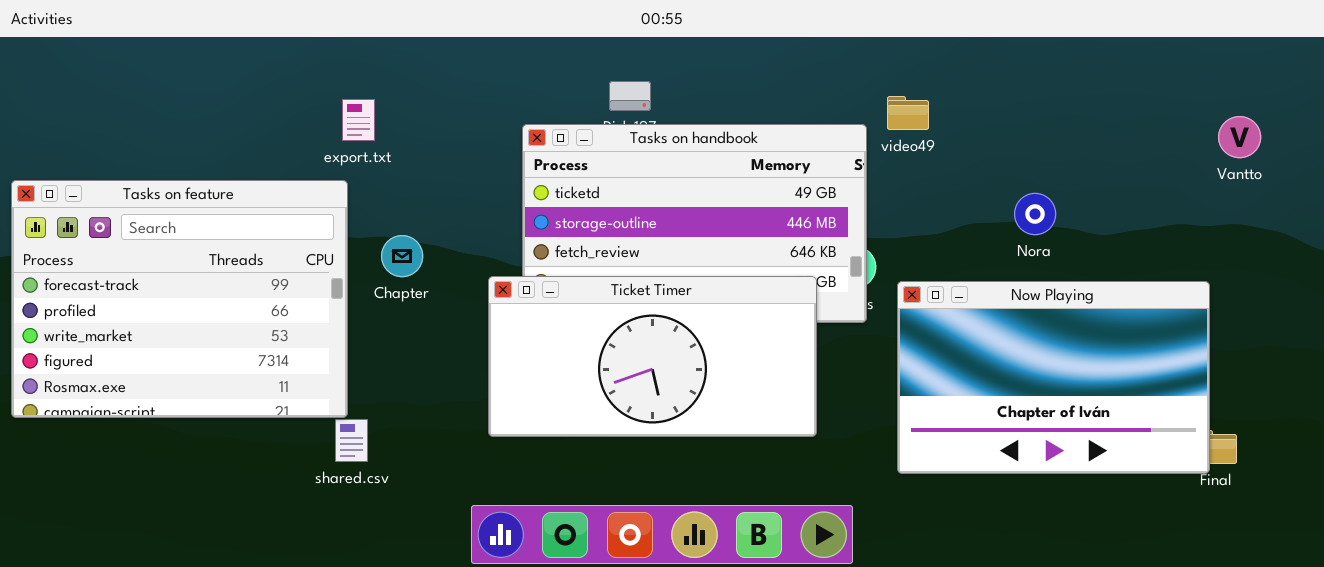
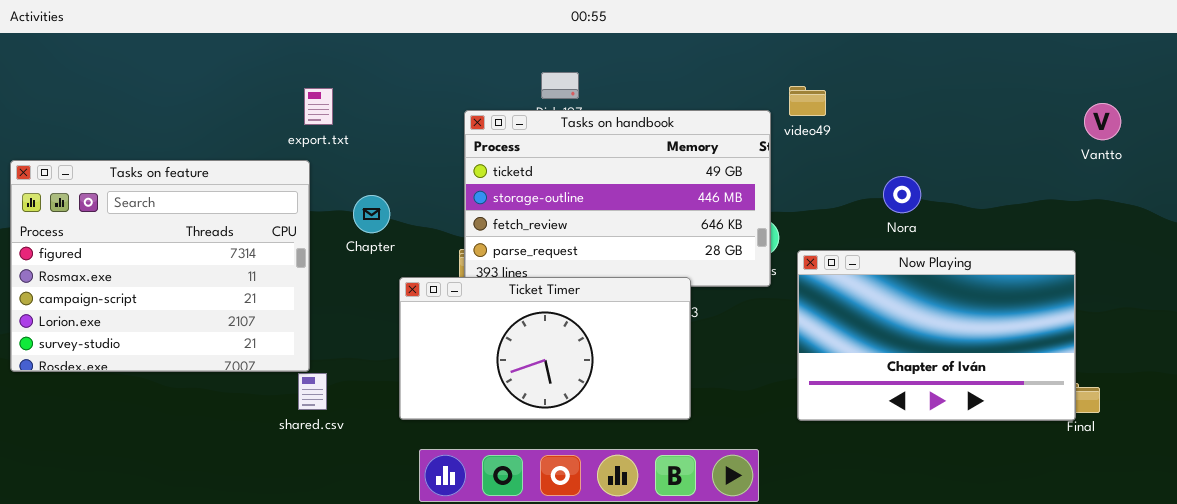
Tasks on feature: [11,180,348,418] -> [10,160,310,372], scrolled down 3 rows
Nora: [1014,193,1056,235] -> [883,176,921,213], moved
Chapter: [381,235,423,277] -> [353,195,390,233], moved
Ticket Timer: [488,276,817,437] -> [399,277,691,420], moved

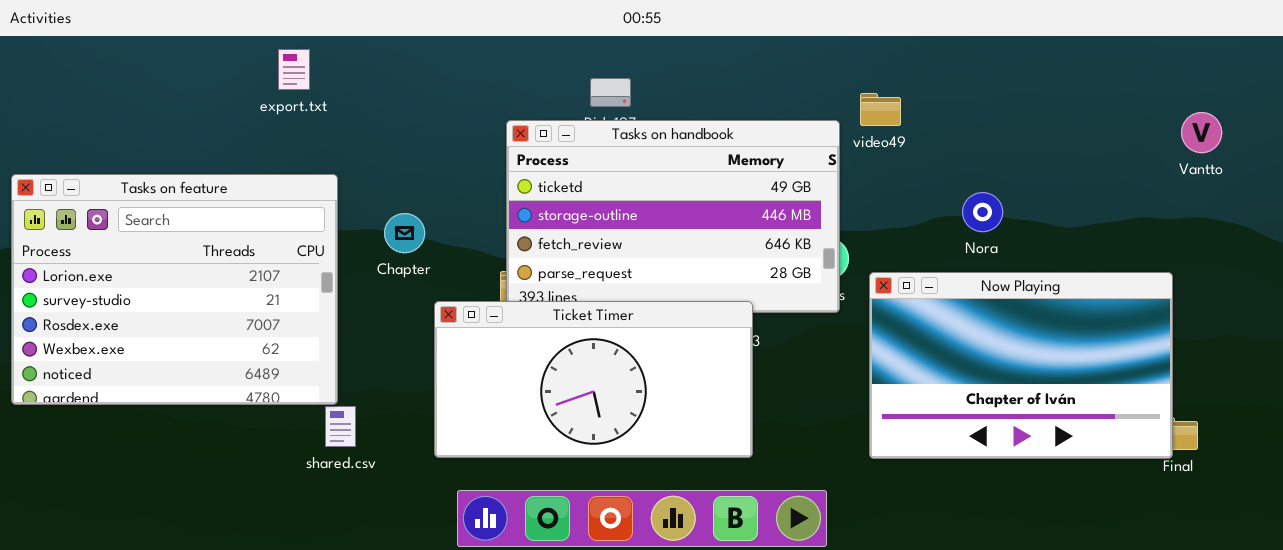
export.txt: [304,88,333,125] -> [278,49,310,90], moved
Tasks on feature: [10,160,310,372] -> [11,174,338,405], scrolled down 3 rows

